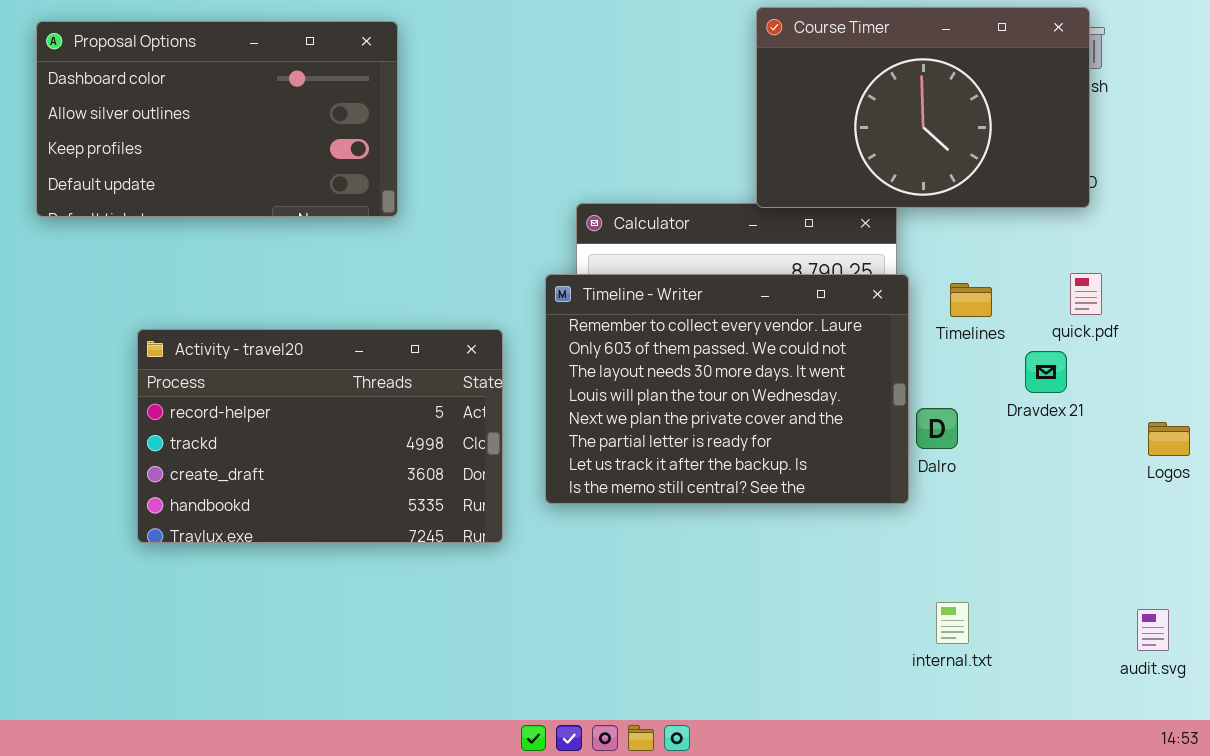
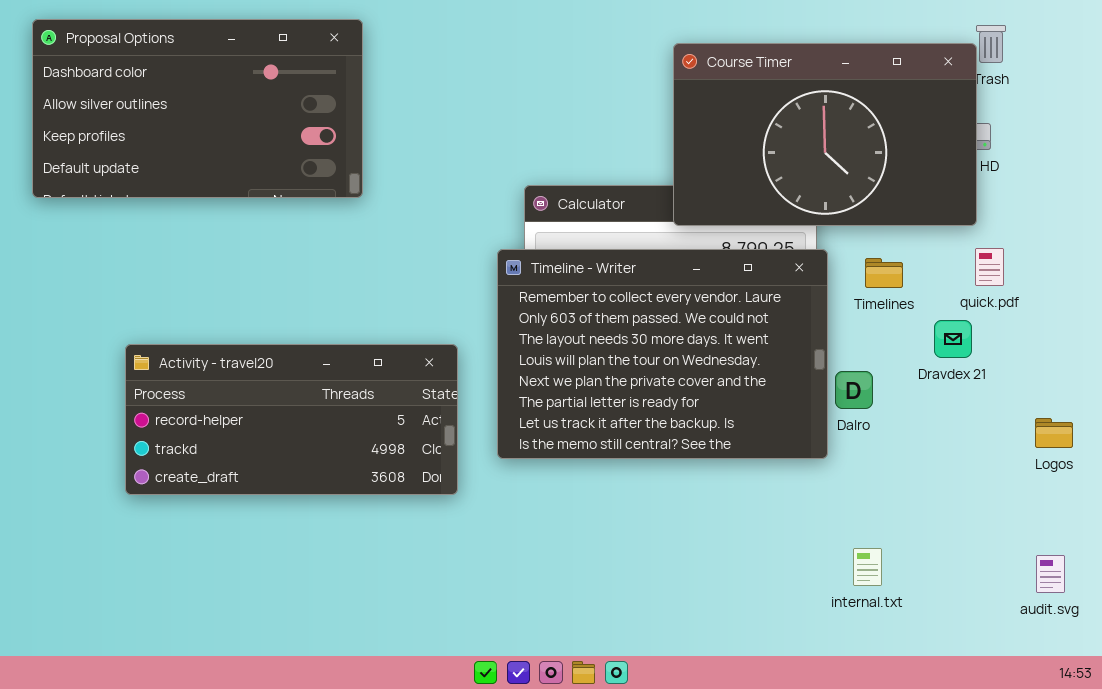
Course Timer: [756,7,1090,208] -> [673,43,977,226], moved
Activity - travel20: [137,329,503,543] -> [125,344,458,495], resized
Logos: [1148,422,1190,456] -> [1035,418,1073,448], moved

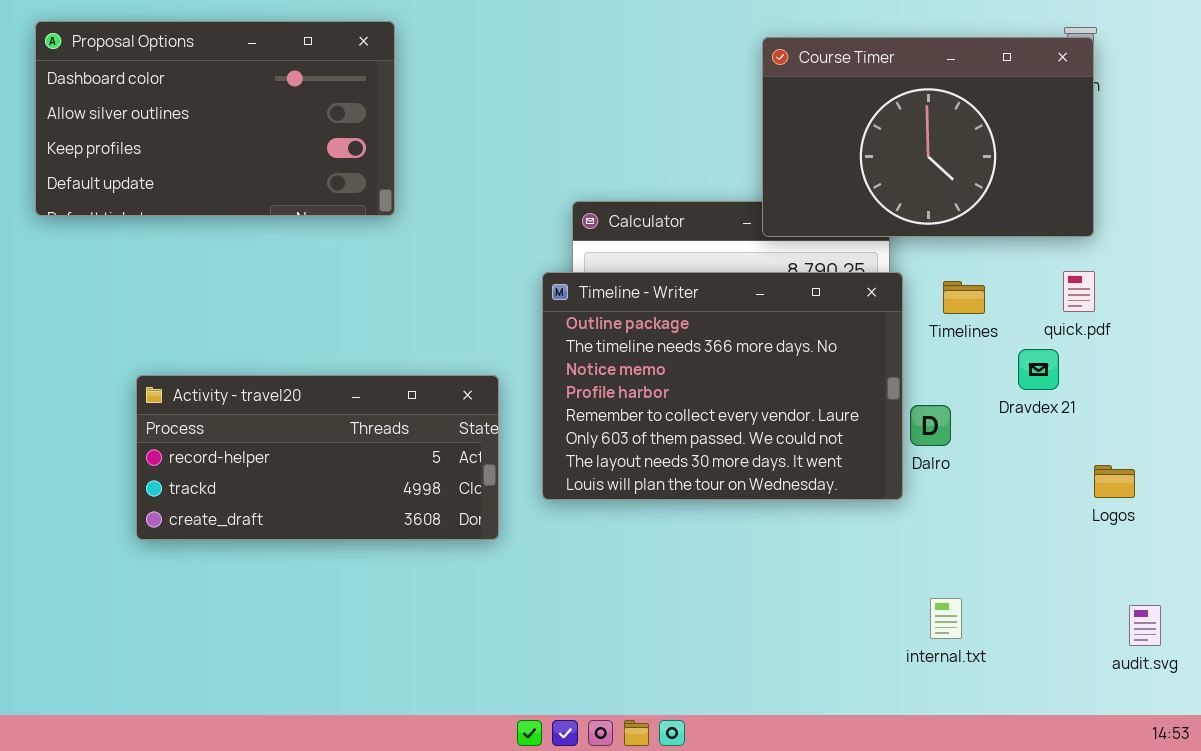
Course Timer: [673,43,977,226] -> [762,37,1094,237], moved
Timeline - Writer: [497,249,828,459] -> [542,272,903,500], scrolled up 4 rows
Logos: [1035,418,1073,448] -> [1094,465,1135,498], moved

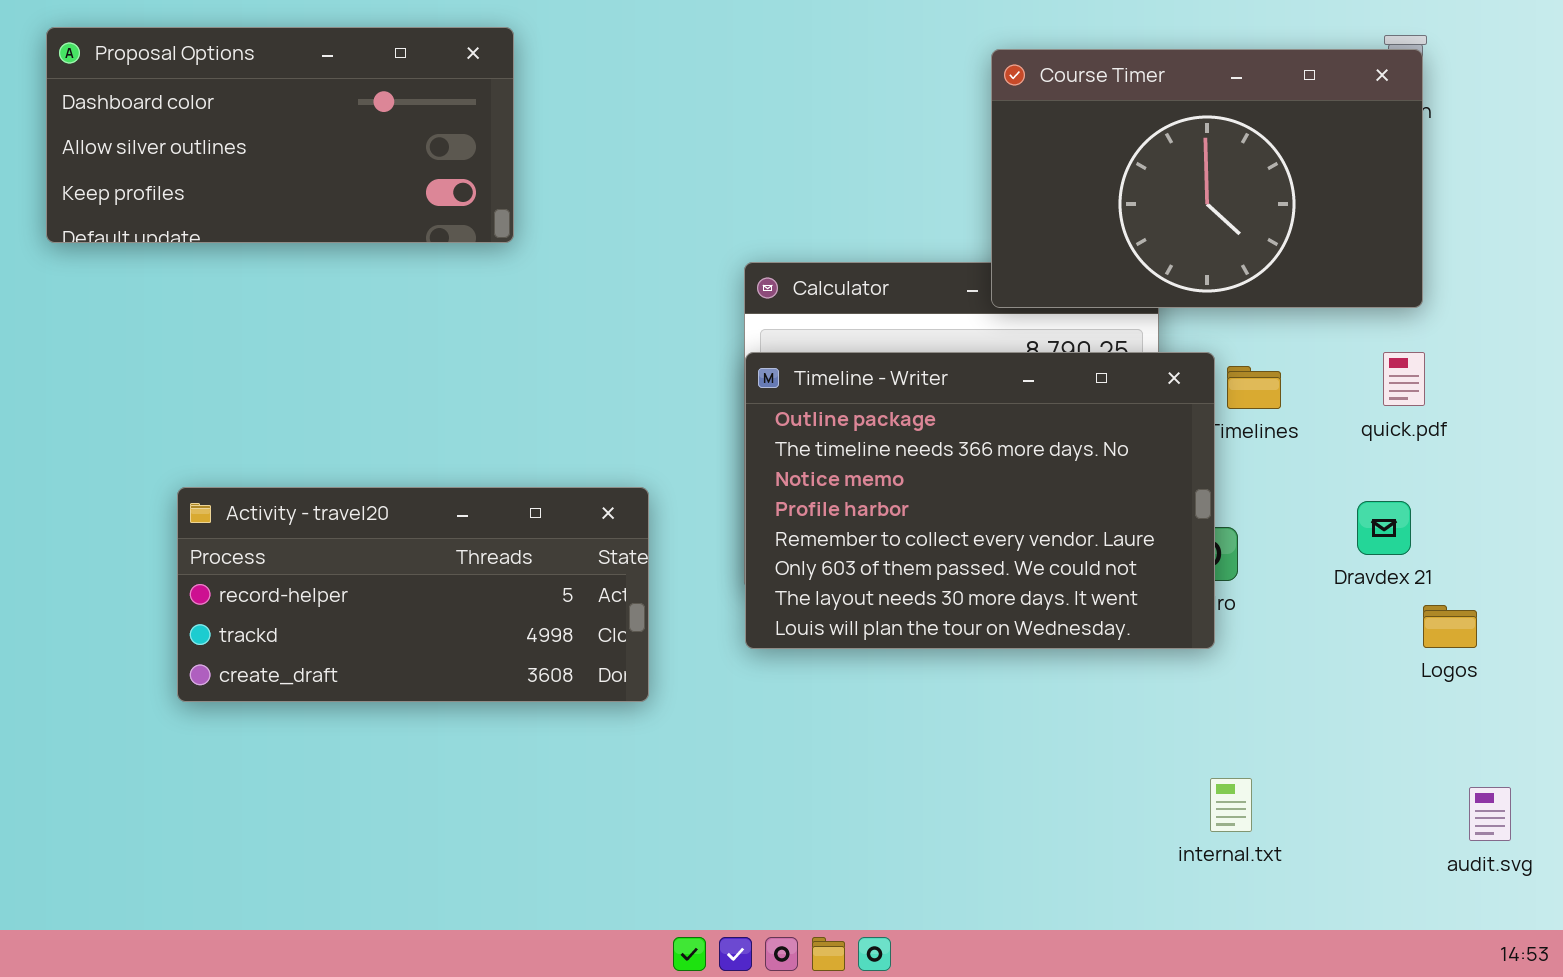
Proposal Options: [35,21,395,216] -> [46,27,514,243], resized
Timeline - Writer: [542,272,903,500] -> [745,352,1215,649], moved
Dravdex 21: [1018,349,1059,390] -> [1357,501,1411,555], moved

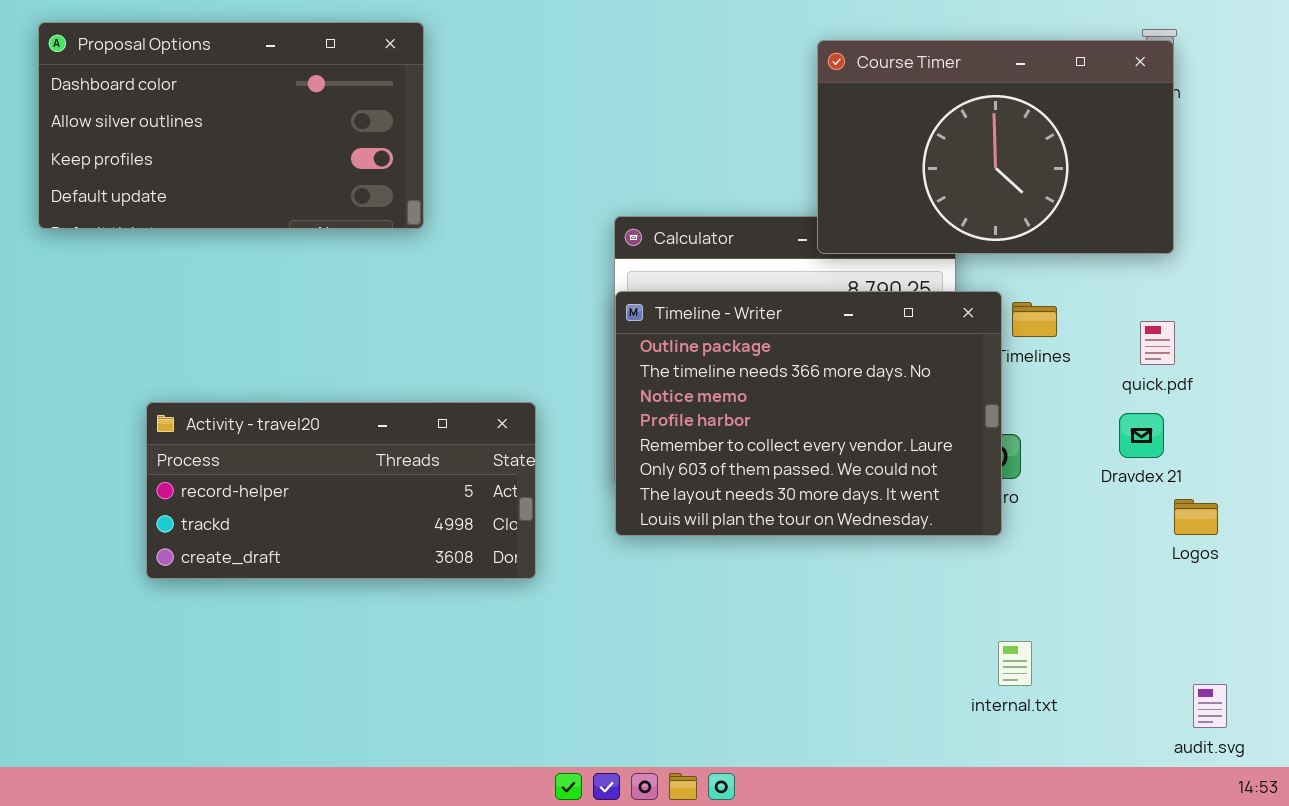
Proposal Options: [46,27,514,243] -> [38,22,424,229], resized
quick.pdf: [1383,352,1425,406] -> [1140,321,1175,365], moved
audit.svg: [1469,787,1511,841] -> [1193,684,1227,728], moved

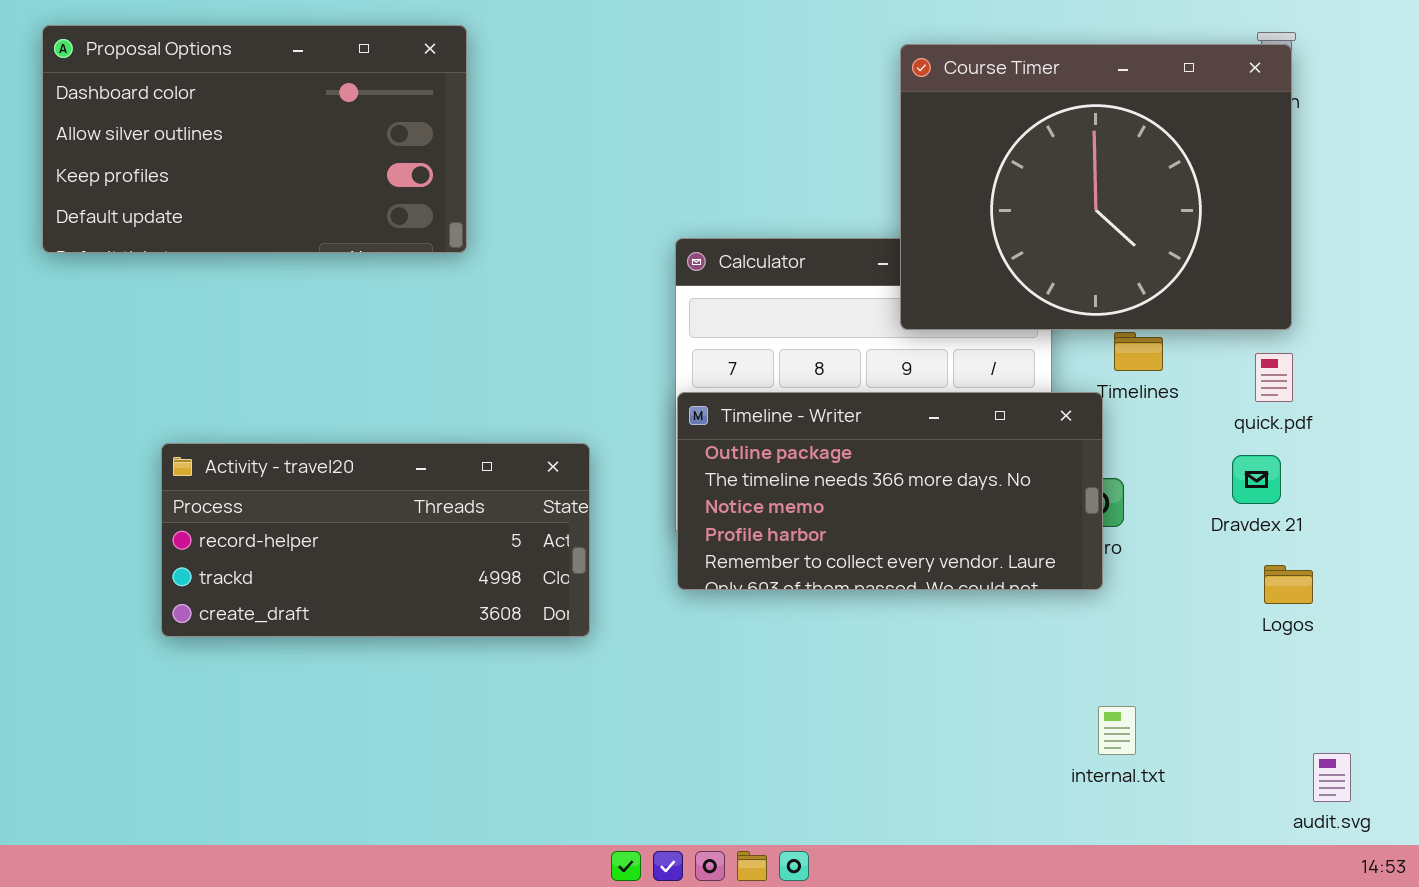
Course Timer: [817,40,1174,254] -> [900,44,1292,330], resized
Timeline - Writer: [615,291,1002,536] -> [677,392,1103,590], resized
Logos: [1174,499,1218,535] -> [1264,565,1313,604], moved

